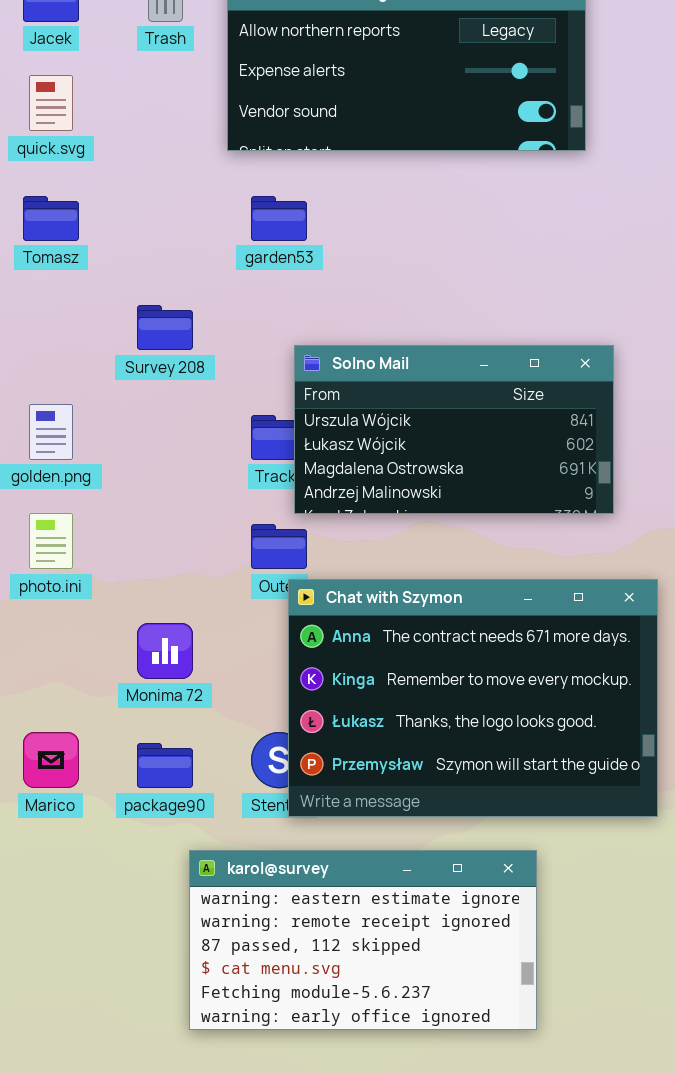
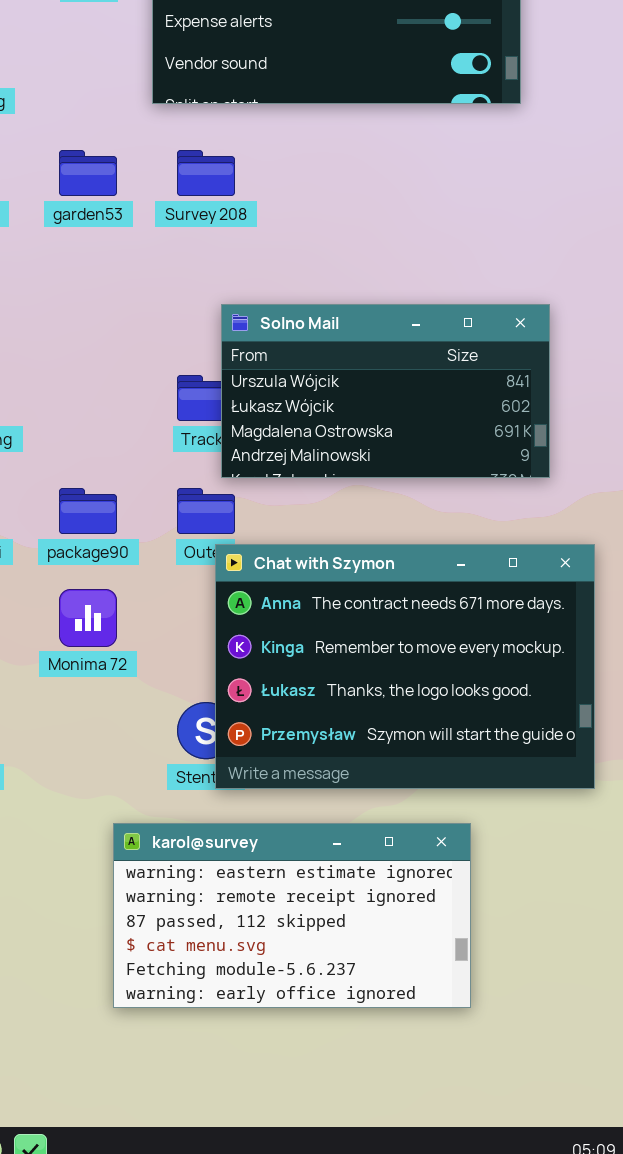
garden53: [251,196,307,241] -> [59,150,117,196], moved
Survey 208: [137,305,193,350] -> [177,150,235,196], moved
package90: [137,743,193,788] -> [59,488,117,534], moved

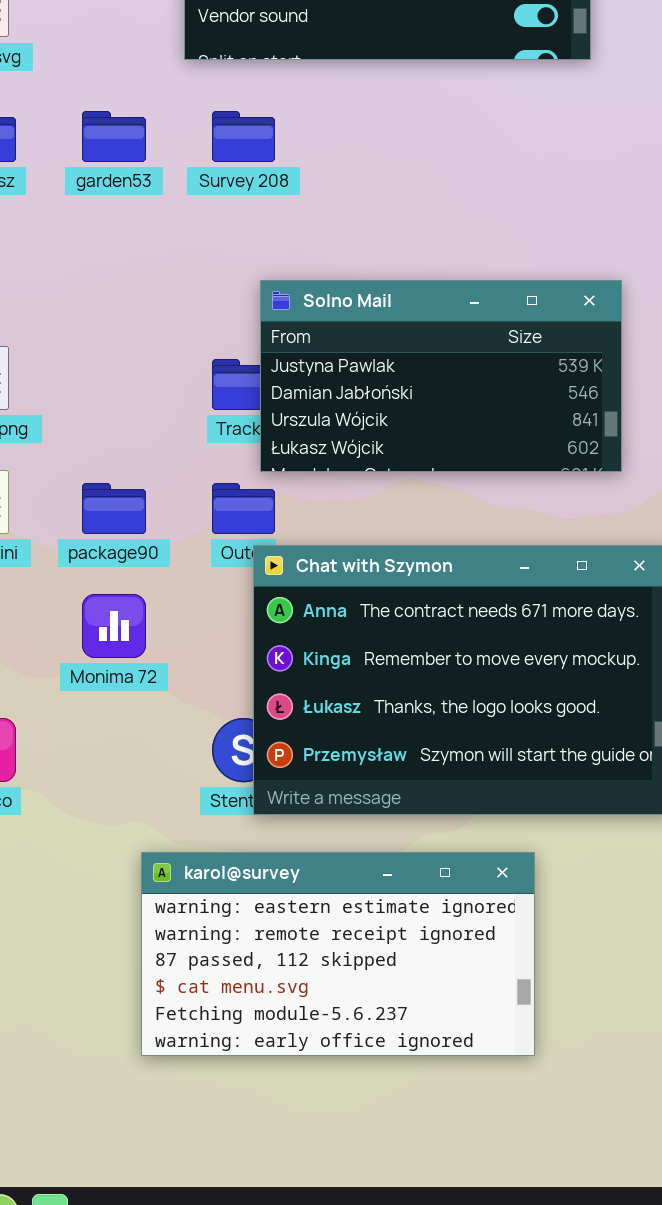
Solno Mail: [221,304,550,478] -> [260,280,622,472], scrolled up 2 rows

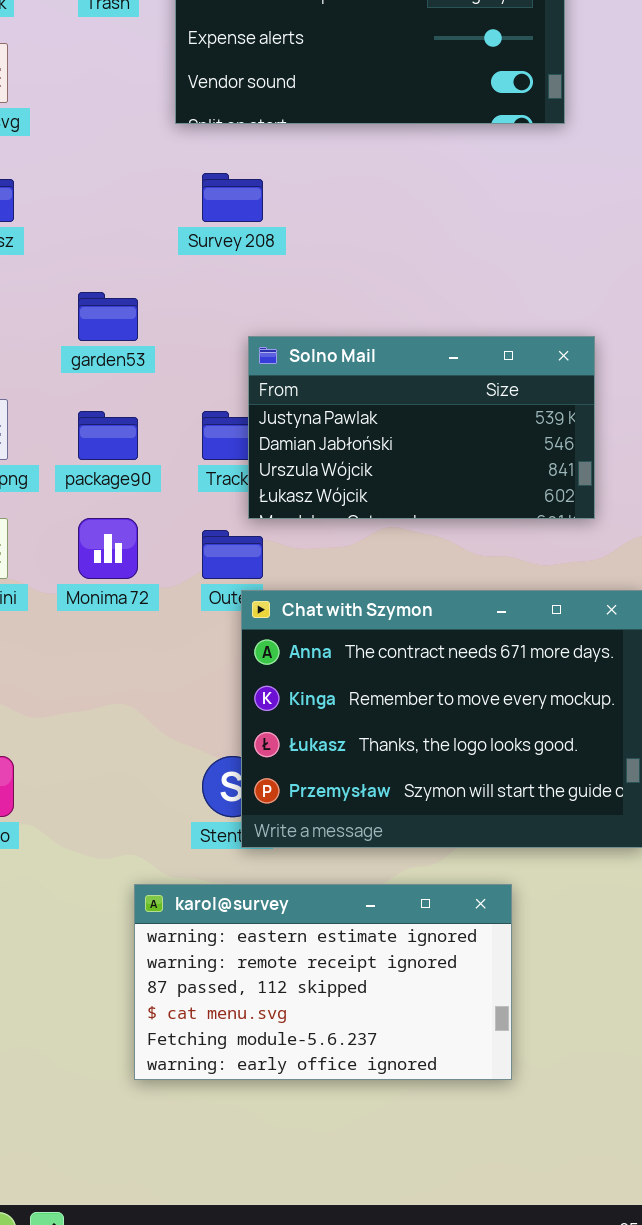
garden53: [82,111,146,162] -> [78,292,138,341], moved
package90: [82,483,146,534] -> [78,411,138,460], moved
Monima 72: [82,594,146,658] -> [78,518,138,579], moved

